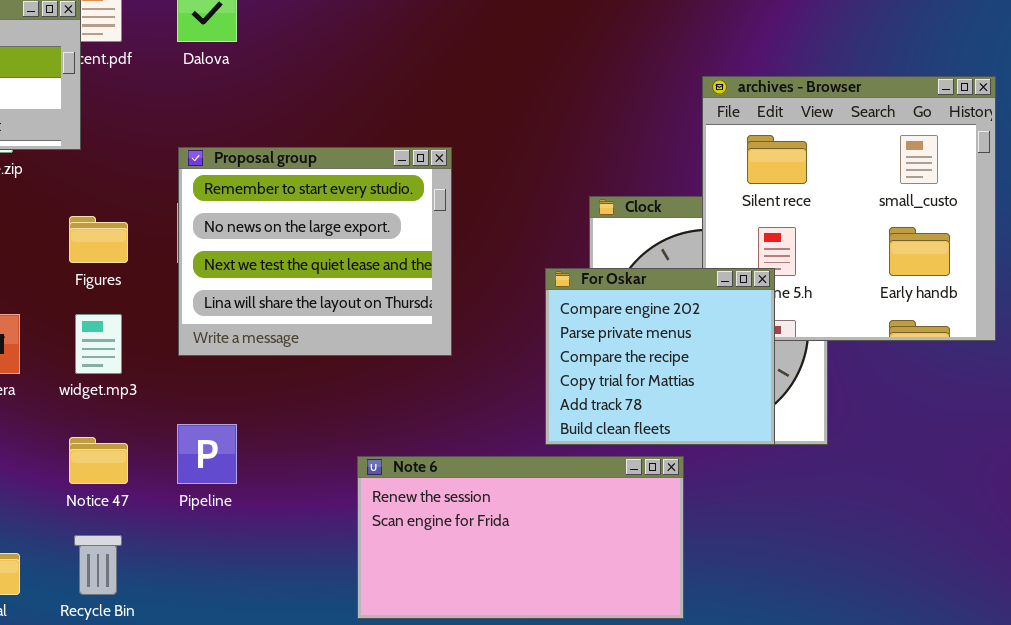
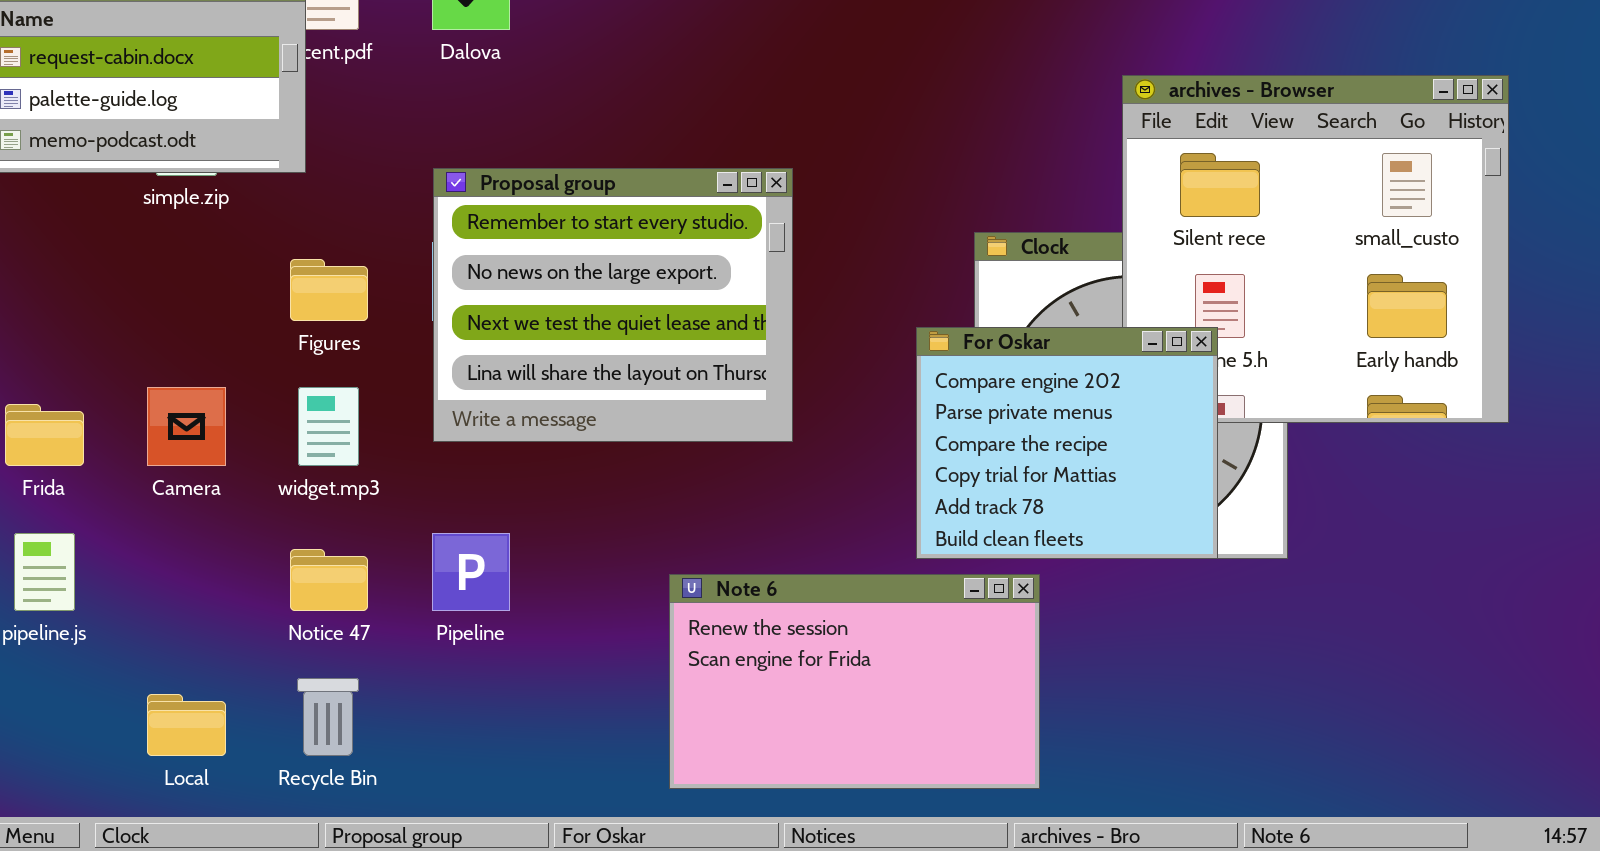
Note 6: [357,456,684,619] -> [669,574,1040,789], resized

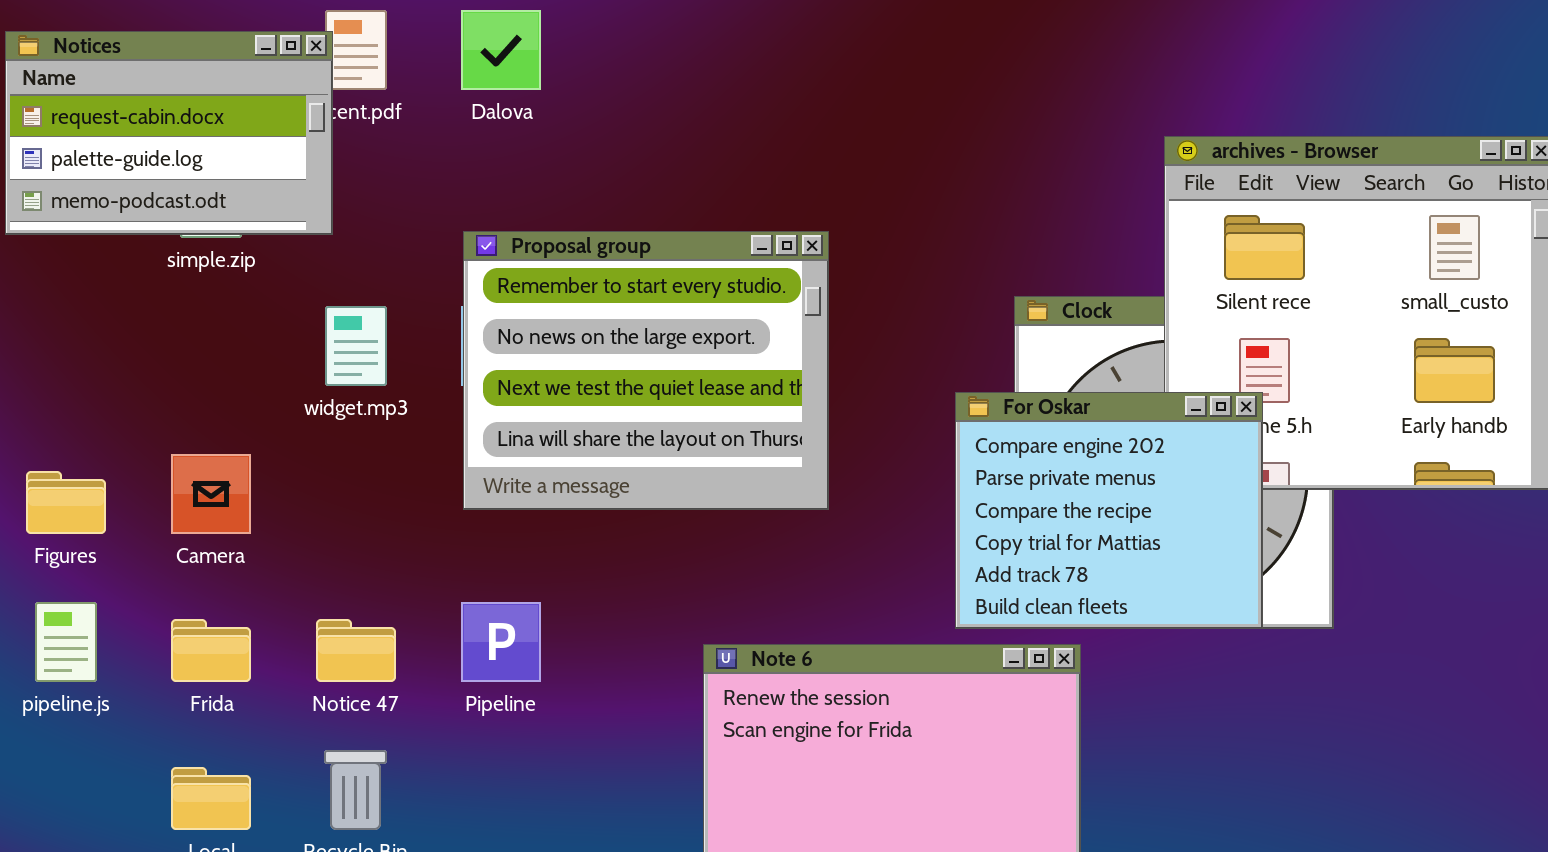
Figures: [290,259,368,321] -> [26,471,106,534], moved
widget.mp3: [298,387,359,466] -> [325,306,387,386], moved
Frida: [5,404,84,466] -> [171,619,251,682], moved

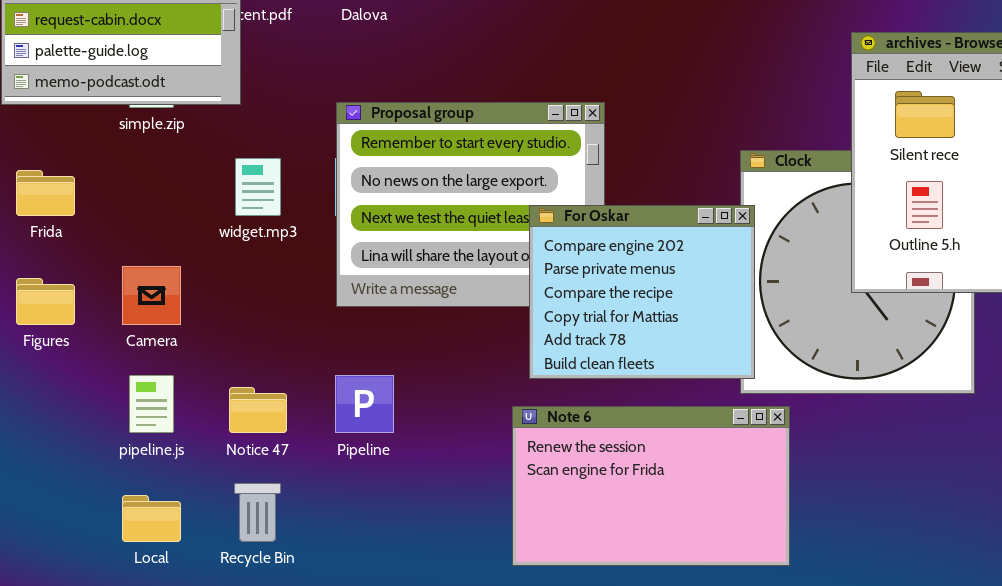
For Oskar: [955,392,1263,629] -> [529,205,755,379], moved
pipeline.js: [35,602,97,682] -> [129,375,174,433], moved
Frida: [171,619,251,682] -> [16,170,75,216], moved

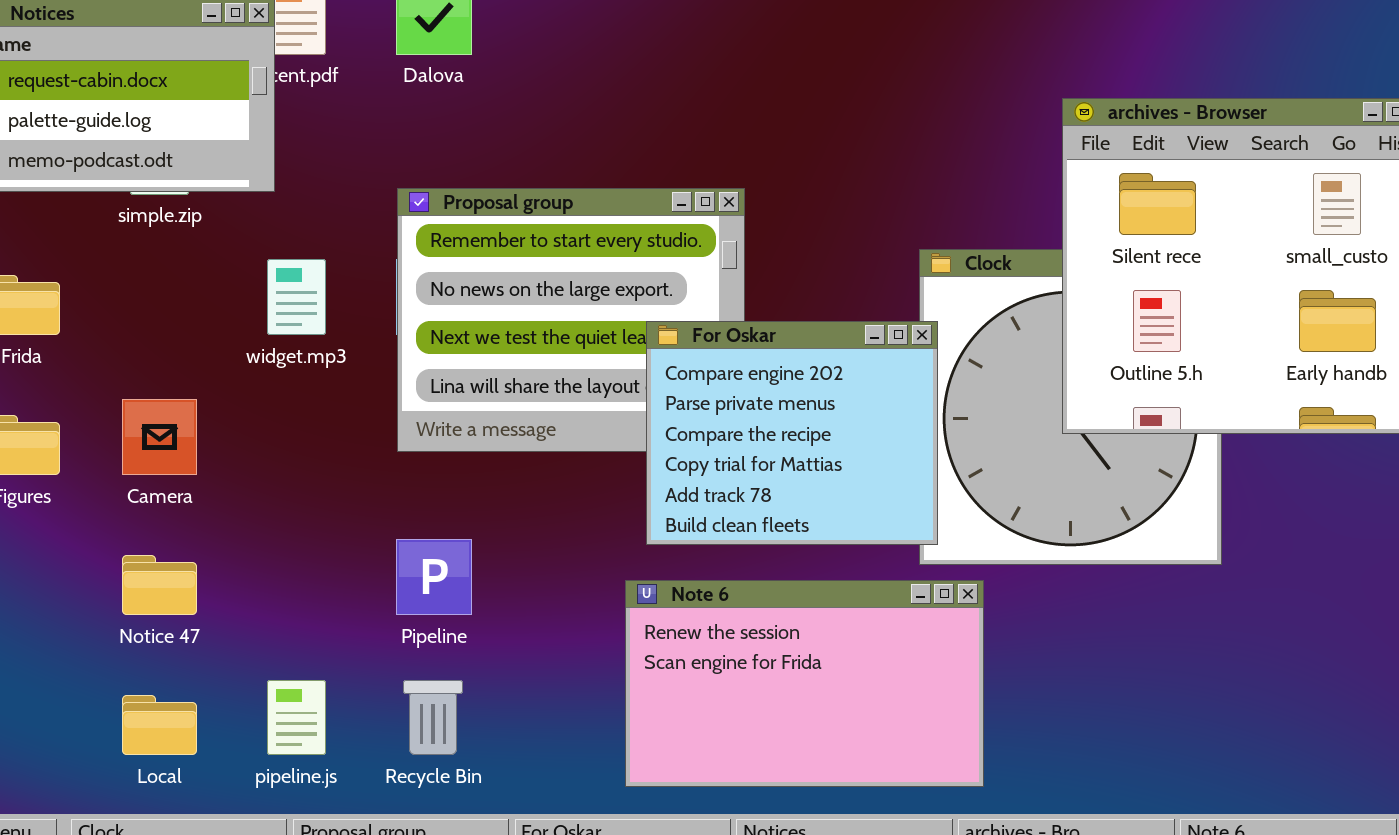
pipeline.js: [129,375,174,433] -> [267,680,326,755], moved
Notice 47: [229,387,287,433] -> [122,555,197,615], moved
Recycle Bin: [234,483,281,542] -> [403,680,463,755], moved

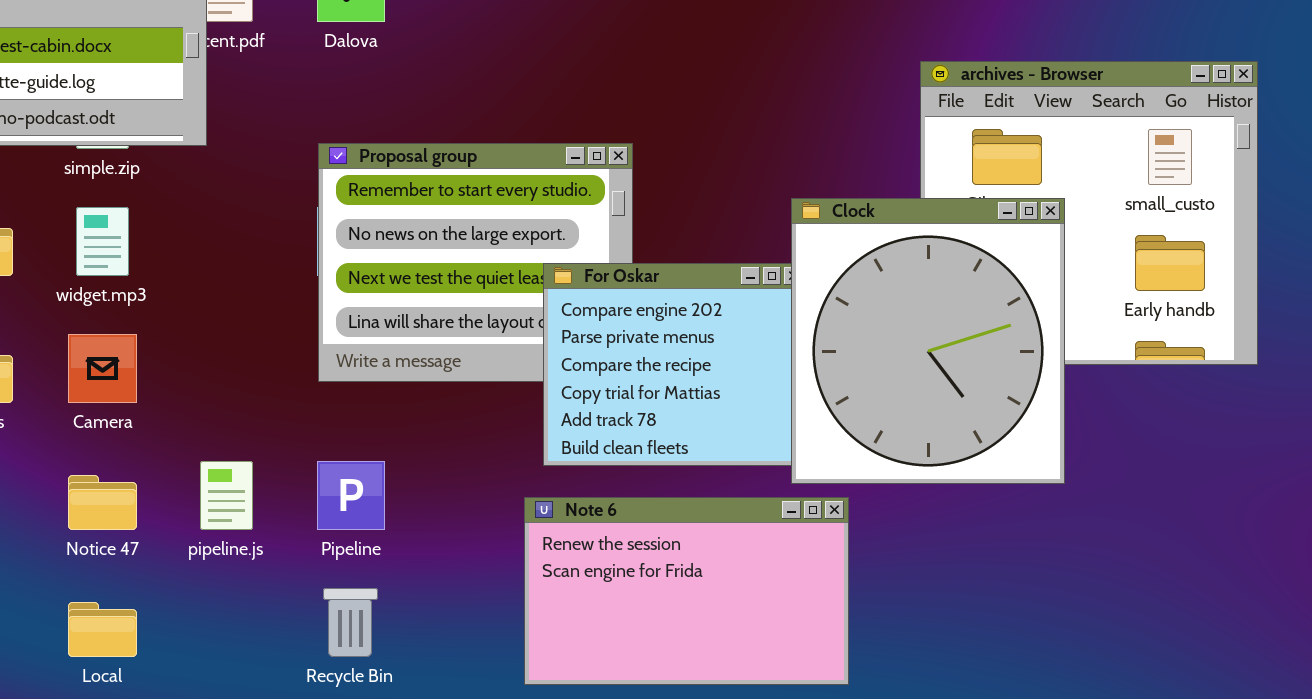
Clock: [919,249,1222,565] -> [791,198,1065,484], raised
widget.mp3: [267,259,326,335] -> [76,207,129,276], moved
pipeline.js: [267,680,326,755] -> [200,461,253,530], moved

